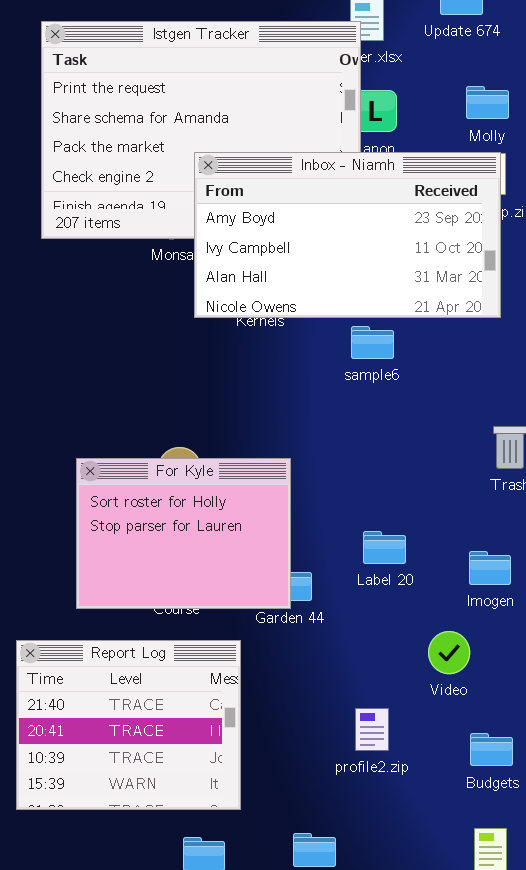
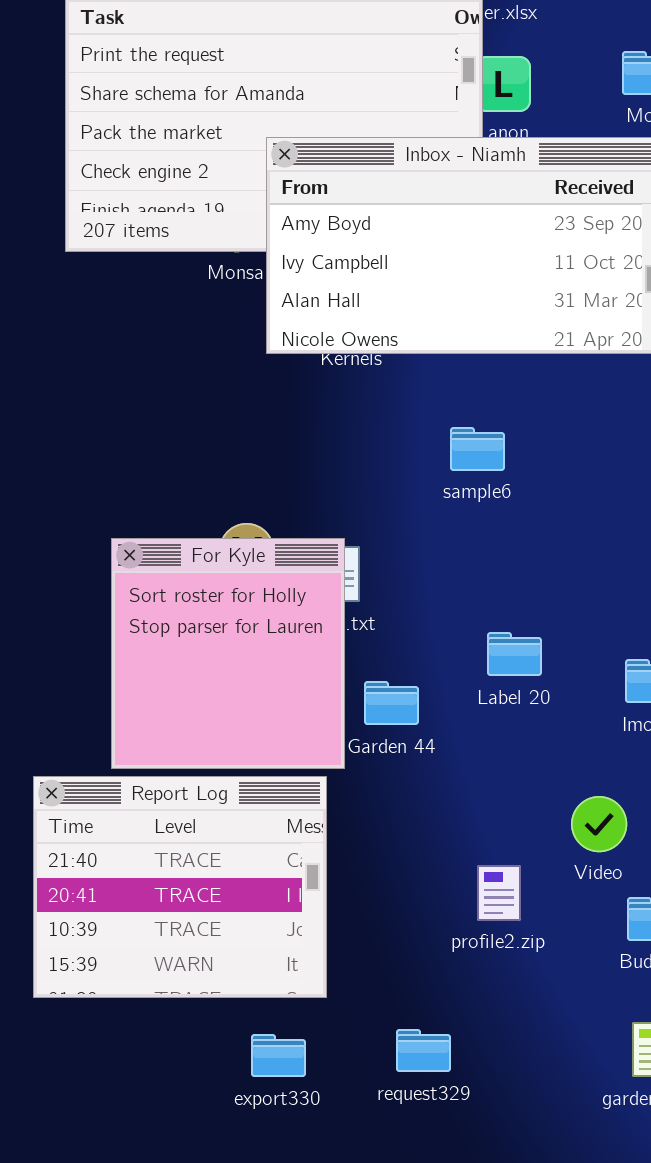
sample6: [351,326,394,359] -> [450,427,505,471], moved
For Kyle: [76,458,291,609] -> [111,538,345,769], resized
Video: [428,631,470,674] -> [571,796,627,852], moved

